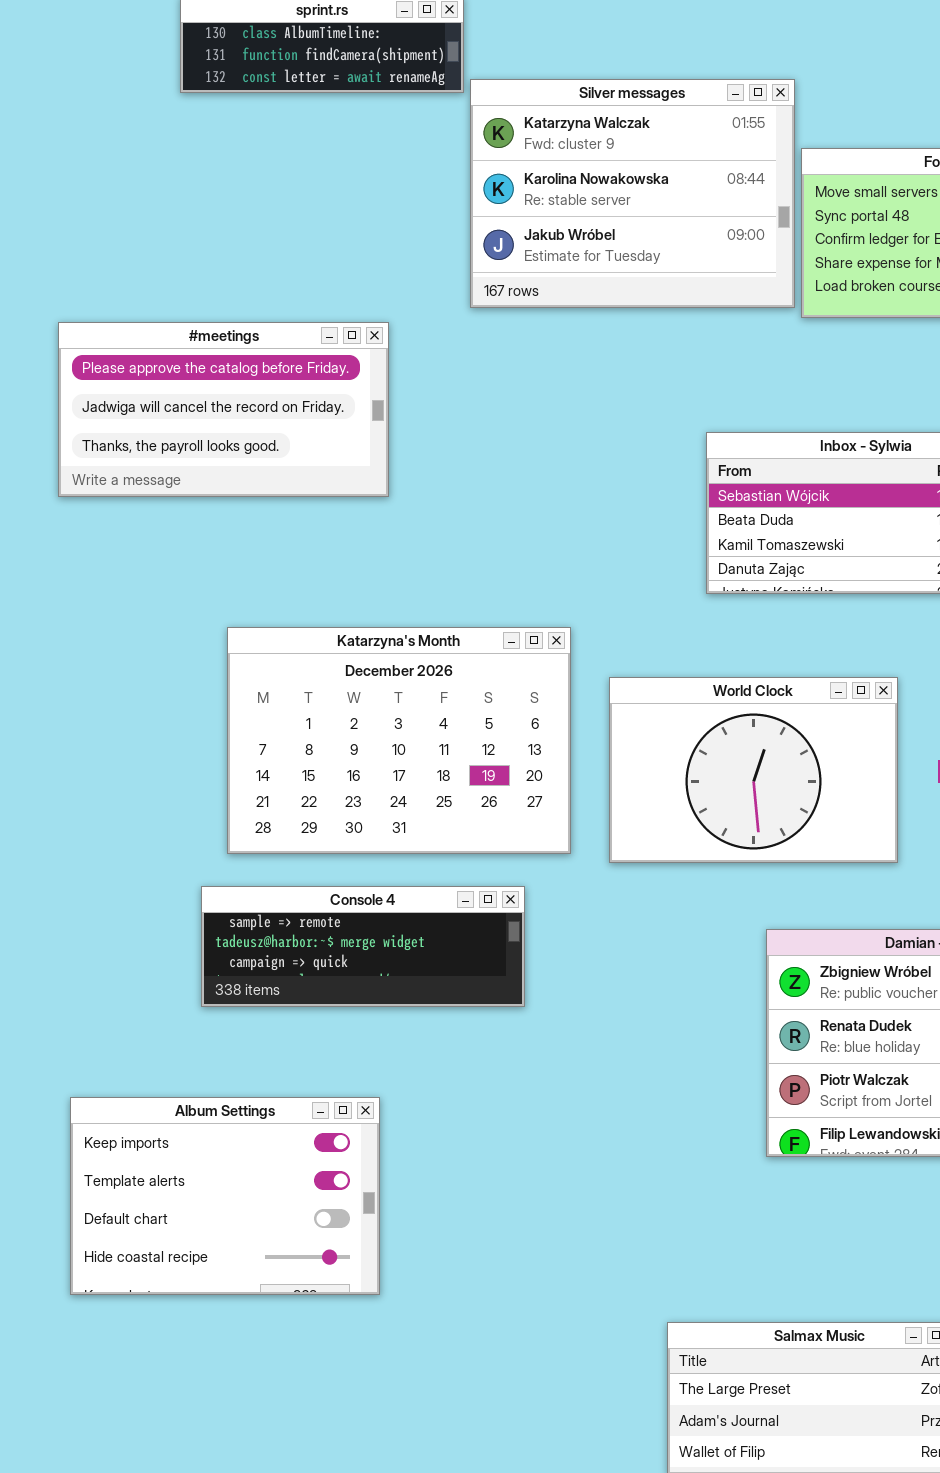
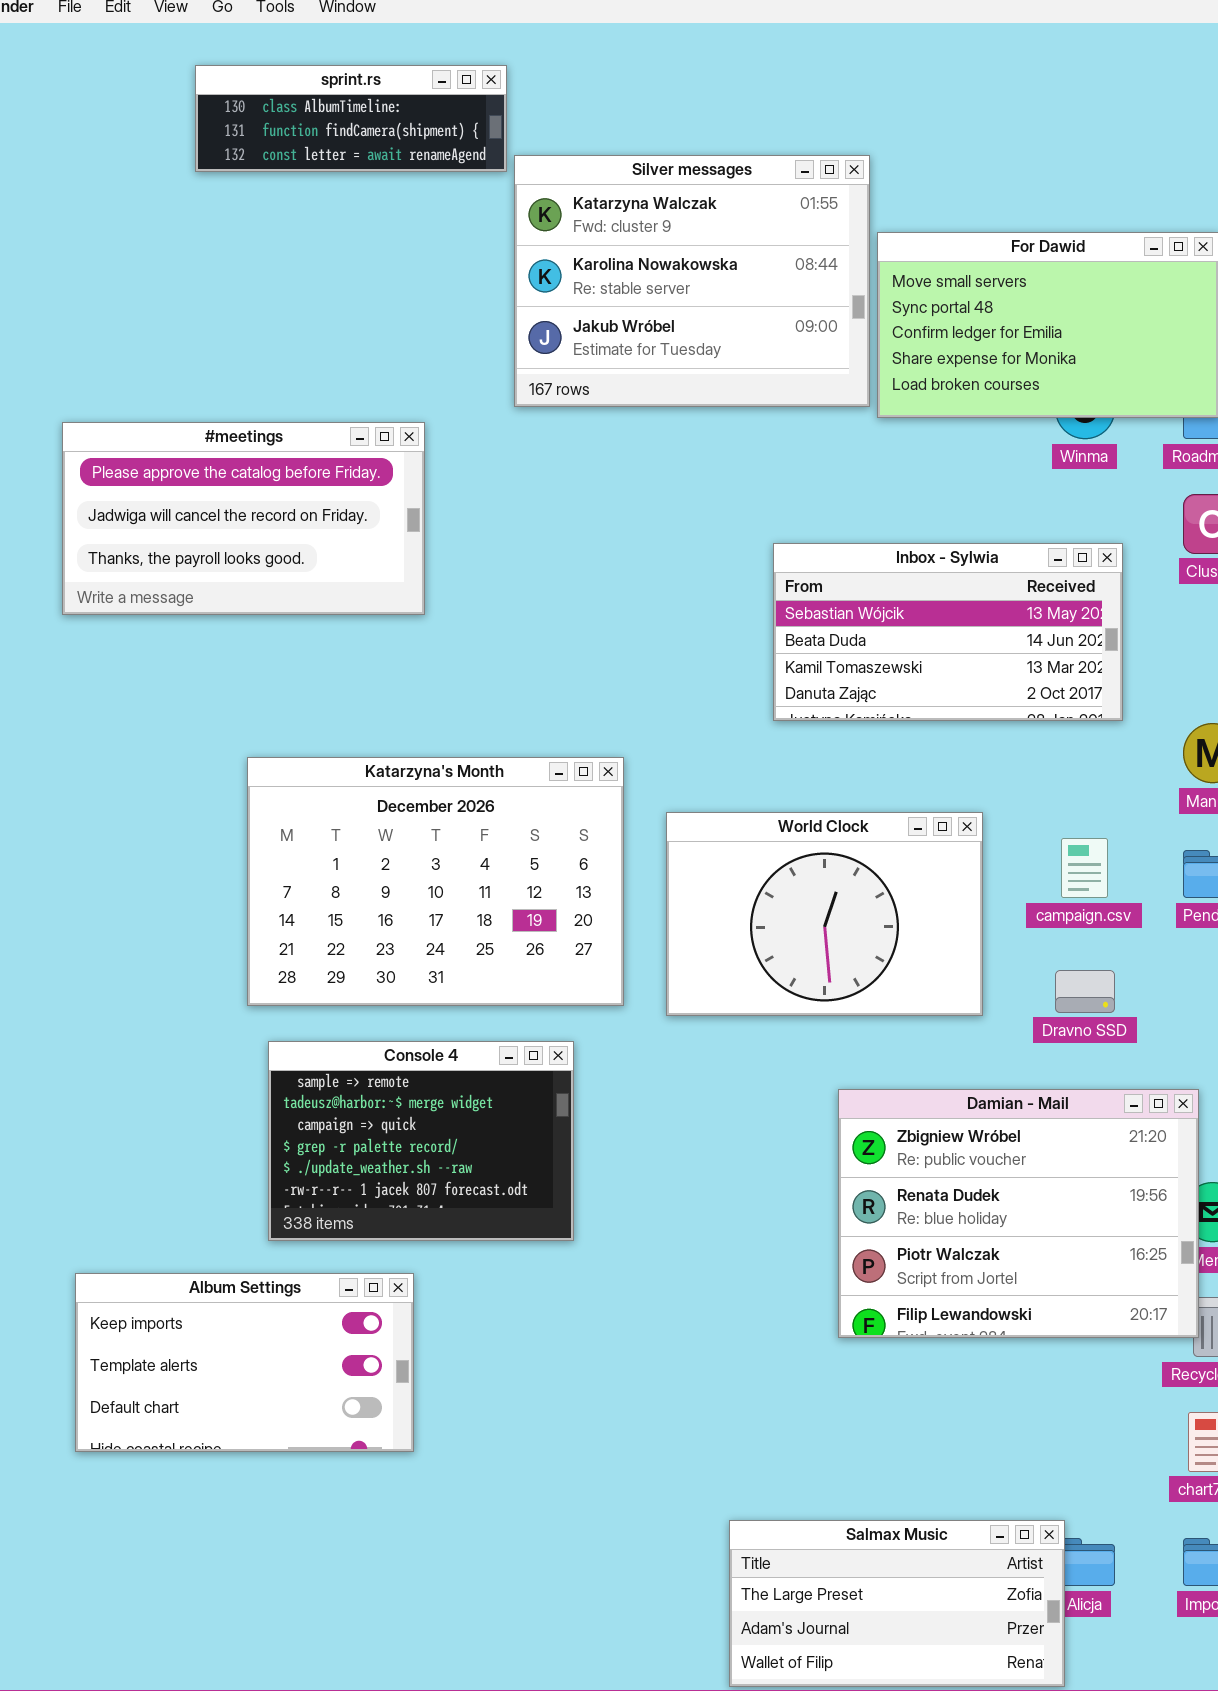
Console 4: [201,886,525,1007] -> [268,1041,574,1241], resized
Album Settings: [70,1097,380,1295] -> [75,1273,414,1452], resized

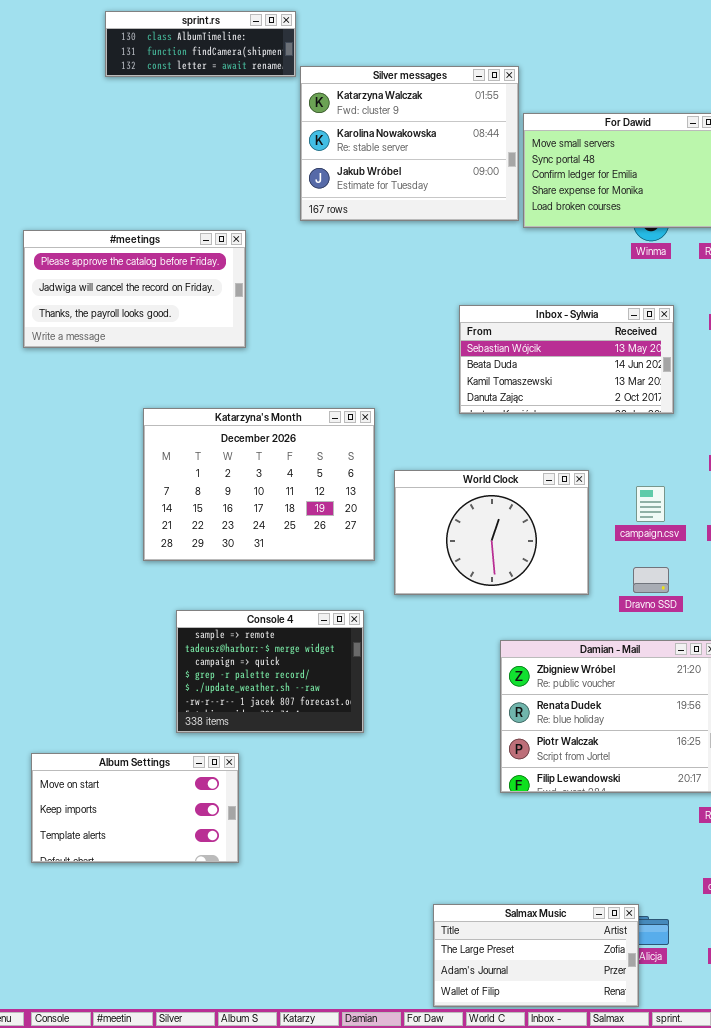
Katarzyna's Month: [247,757,624,1006] -> [143,408,375,561], moved
Console 4: [268,1041,574,1241] -> [176,610,364,733], moved
Album Settings: [75,1273,414,1452] -> [31,753,239,863], scrolled up 1 row

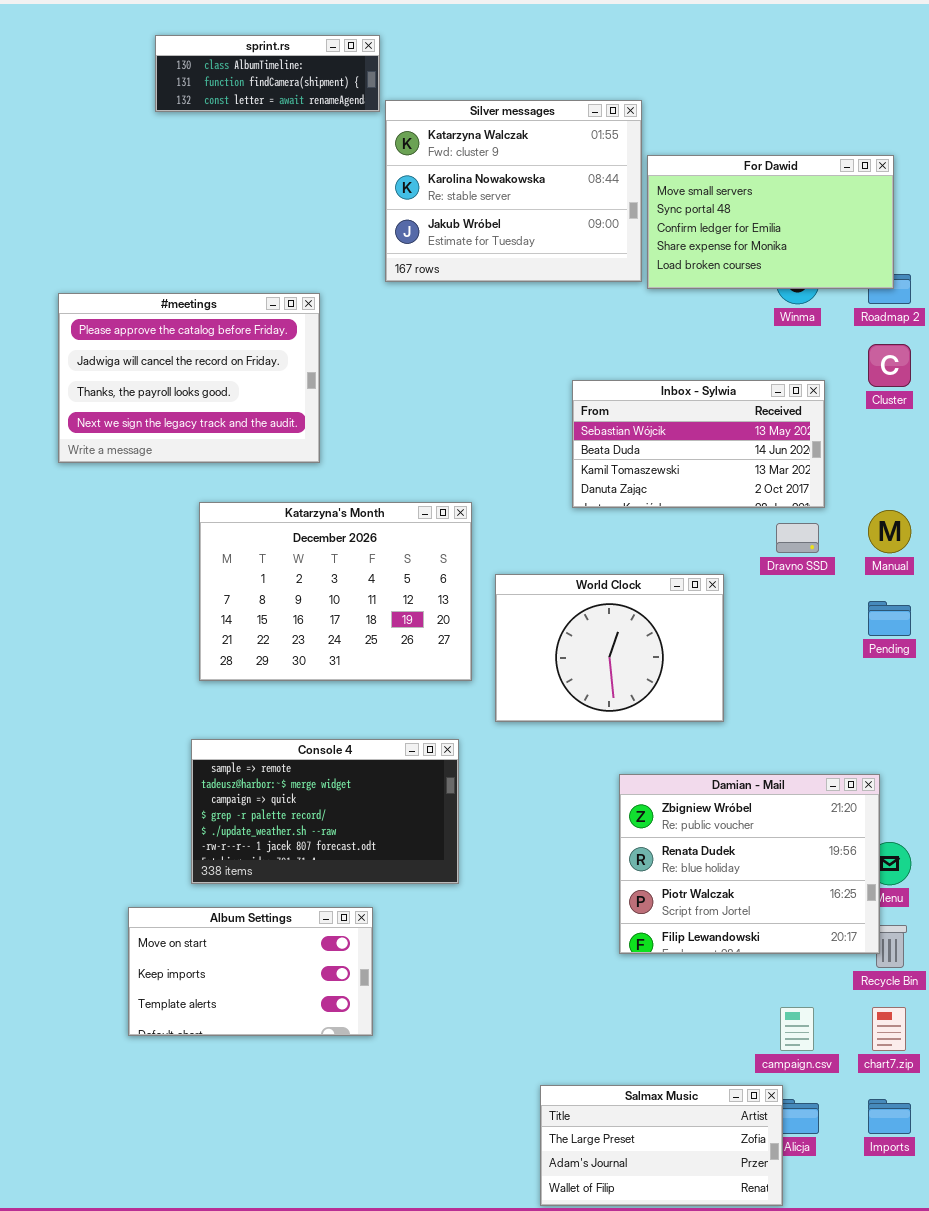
#meetings: [23,230,246,348] -> [58,293,320,463], resized
campaign.csv: [636,486,665,522] -> [780,1007,814,1051], moved
Dravno SSD: [633,567,669,593] -> [776,523,819,553], moved
Console 4: [176,610,364,733] -> [191,739,459,884], resized
Album Settings: [31,753,239,863] -> [128,907,373,1036], moved

